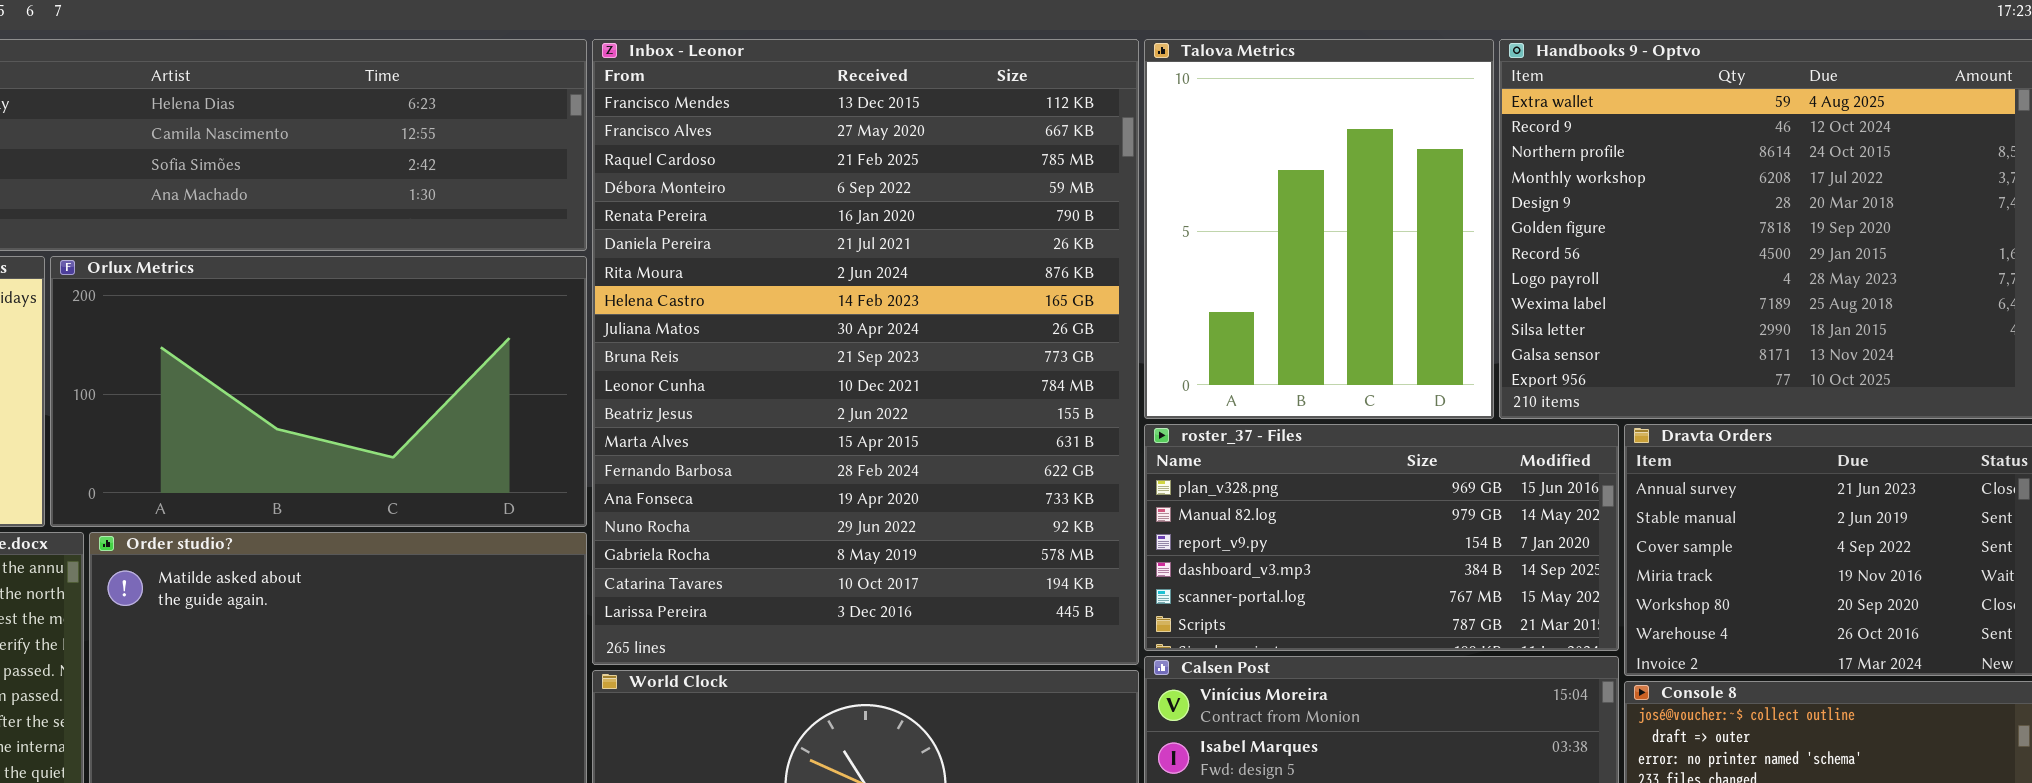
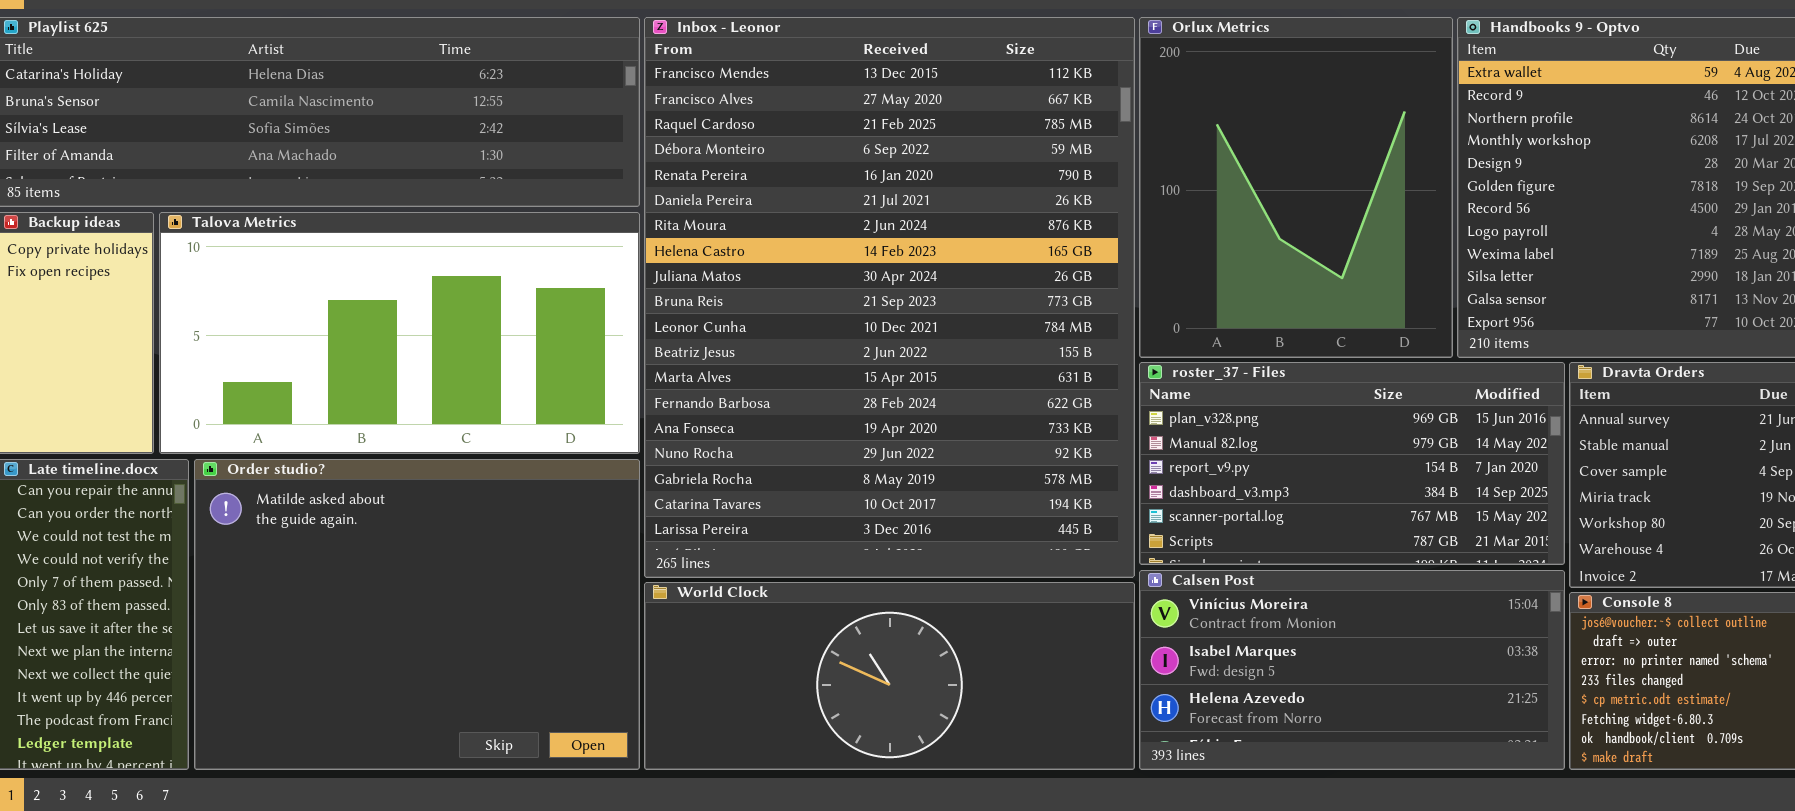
Talova Metrics: [1144,39,1494,419] -> [159,212,640,454], moved, resized
Orlux Metrics: [50,256,587,527] -> [1139,17,1453,358], moved, resized

